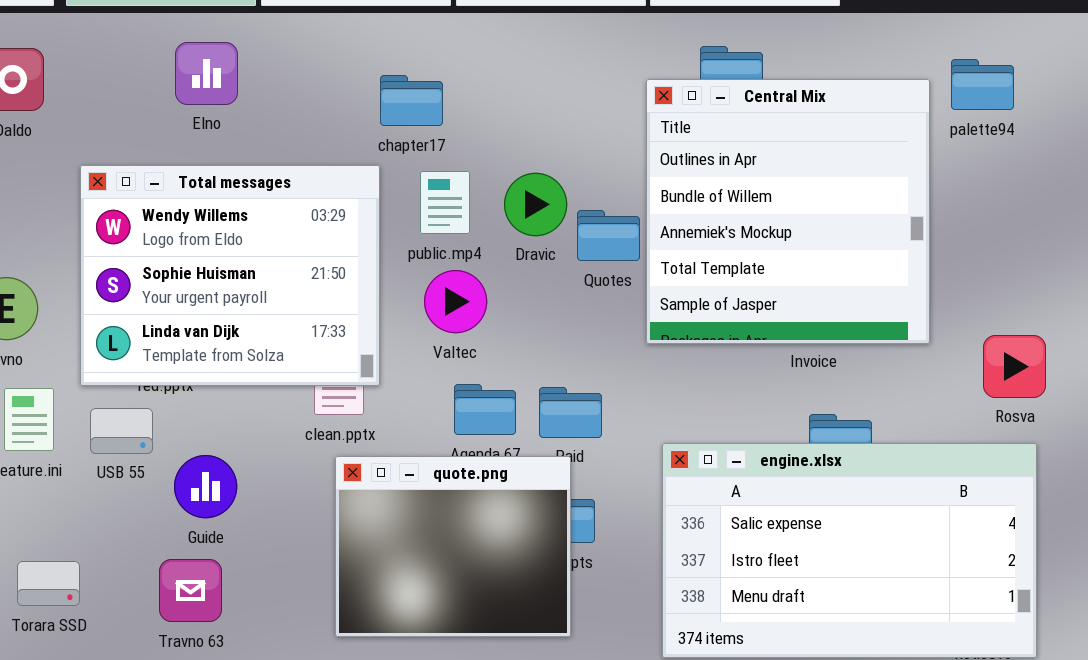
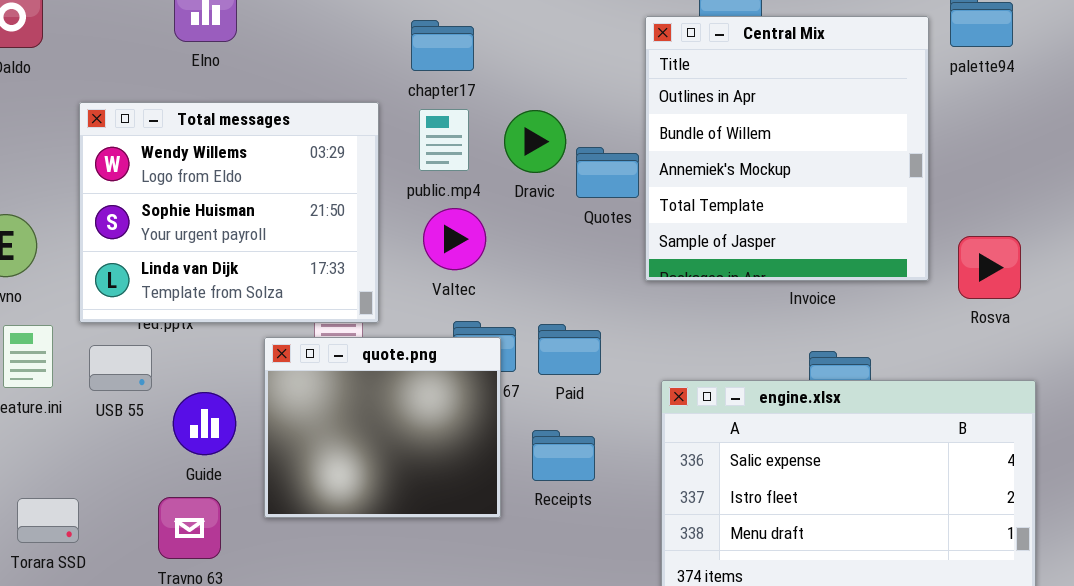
chapter17: [380,75,443,126] -> [411,20,474,71], moved
Rosva: [983,335,1046,398] -> [958,236,1021,299], moved
quote.png: [335,456,571,637] -> [264,337,501,518], moved

